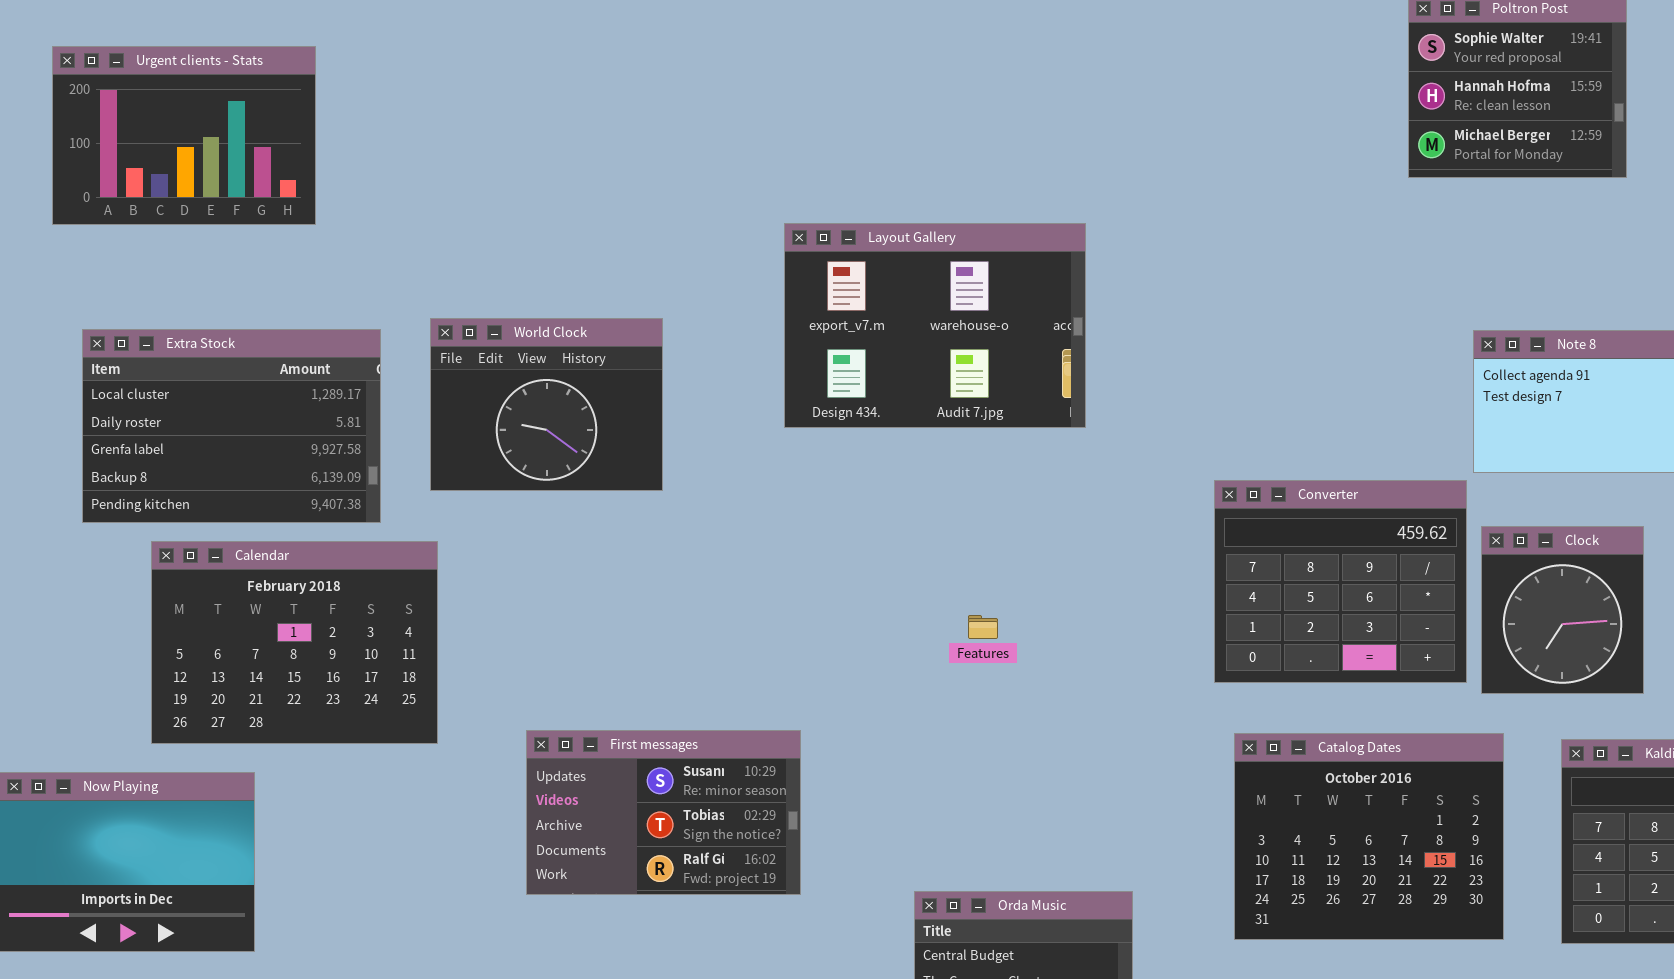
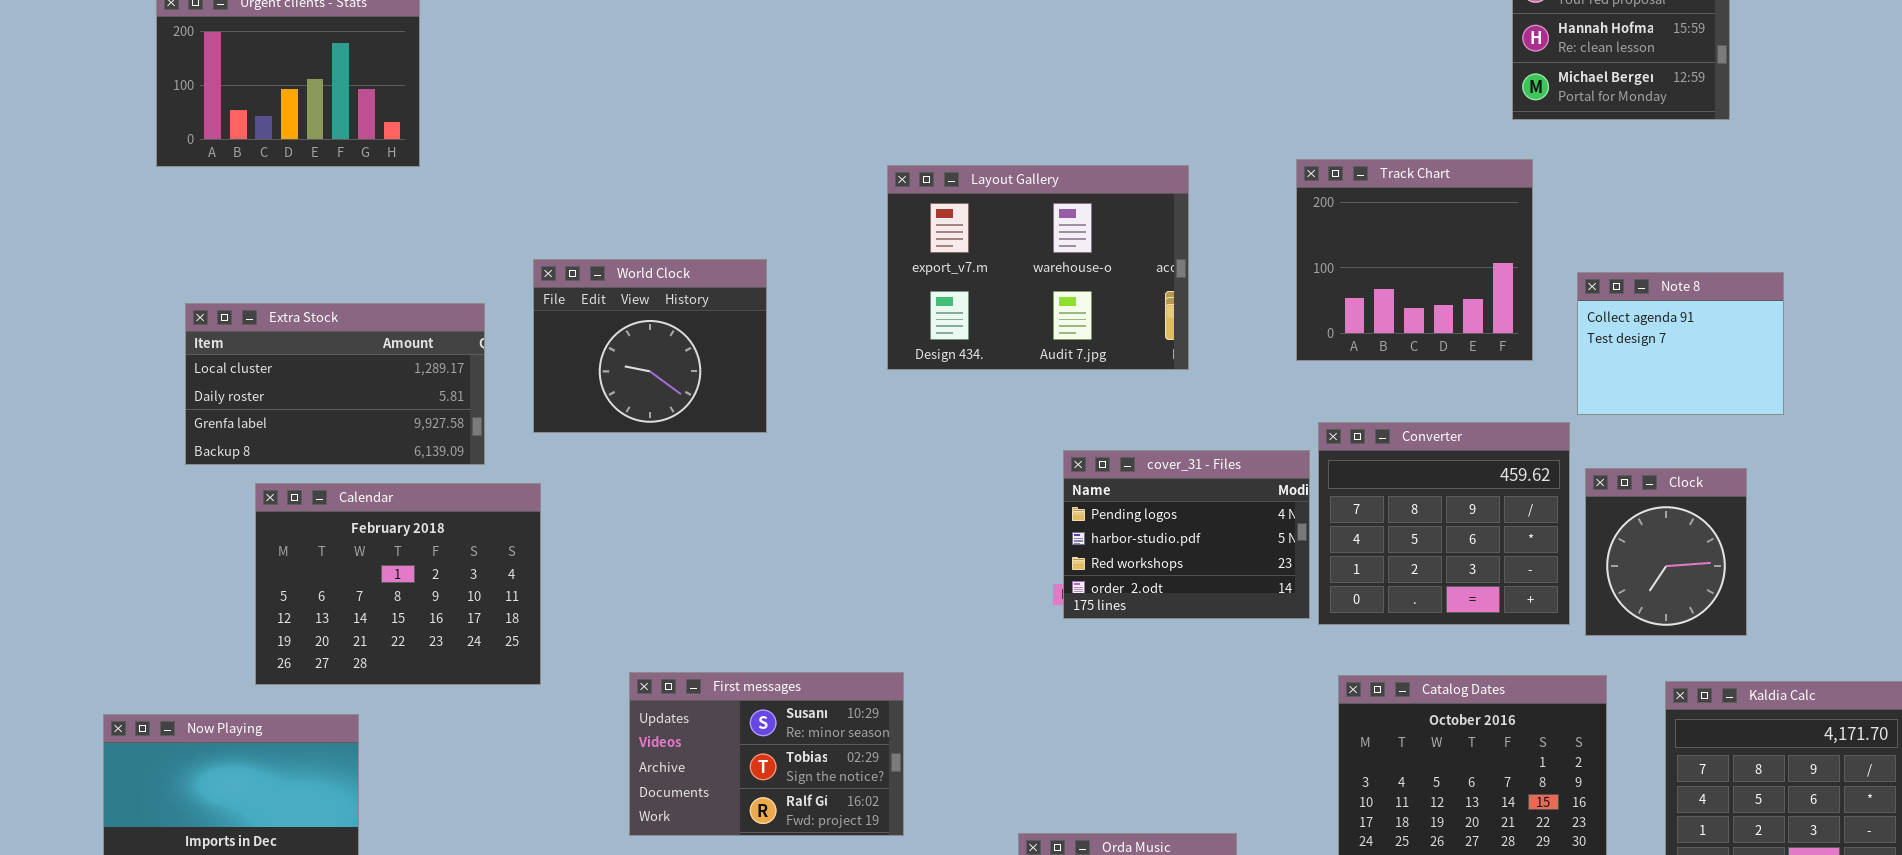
Track Chart: none -> [1296,159,1533,361], opened
Extra Stock: [82,329,381,523] -> [185,303,485,465], resized
cover_31 - Files: none -> [1063,450,1310,619], opened

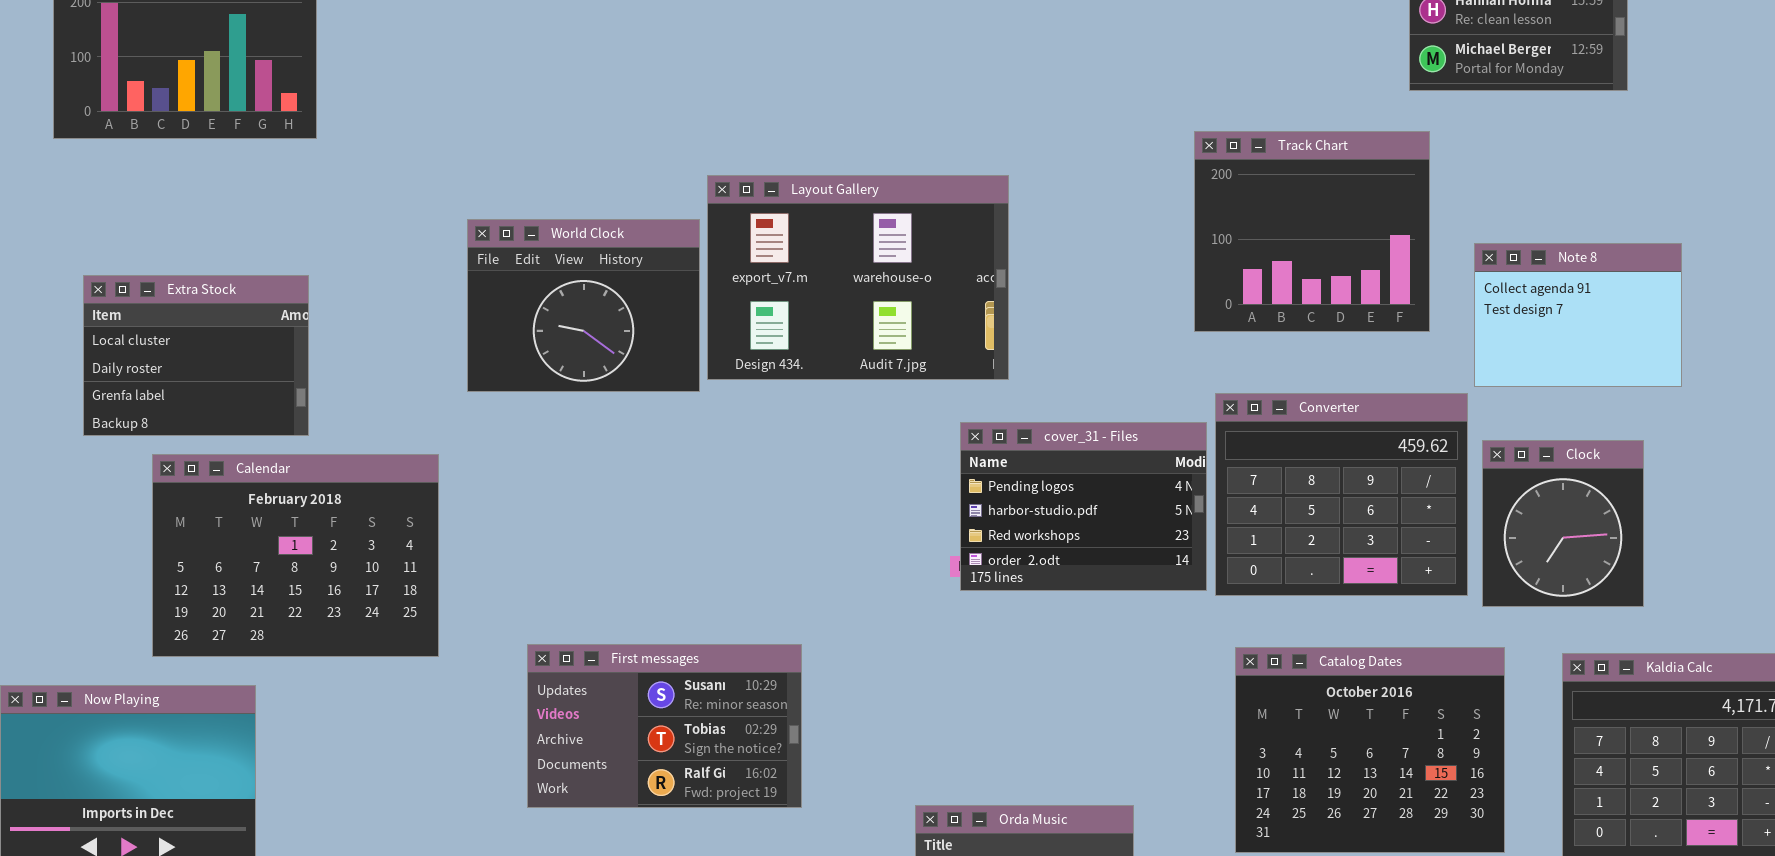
Layout Gallery: [887,165,1189,370] -> [707,175,1009,380], moved
World Clock: [533,259,767,433] -> [467,219,700,392], moved
Extra Stock: [185,303,485,465] -> [83,275,309,436], resized

